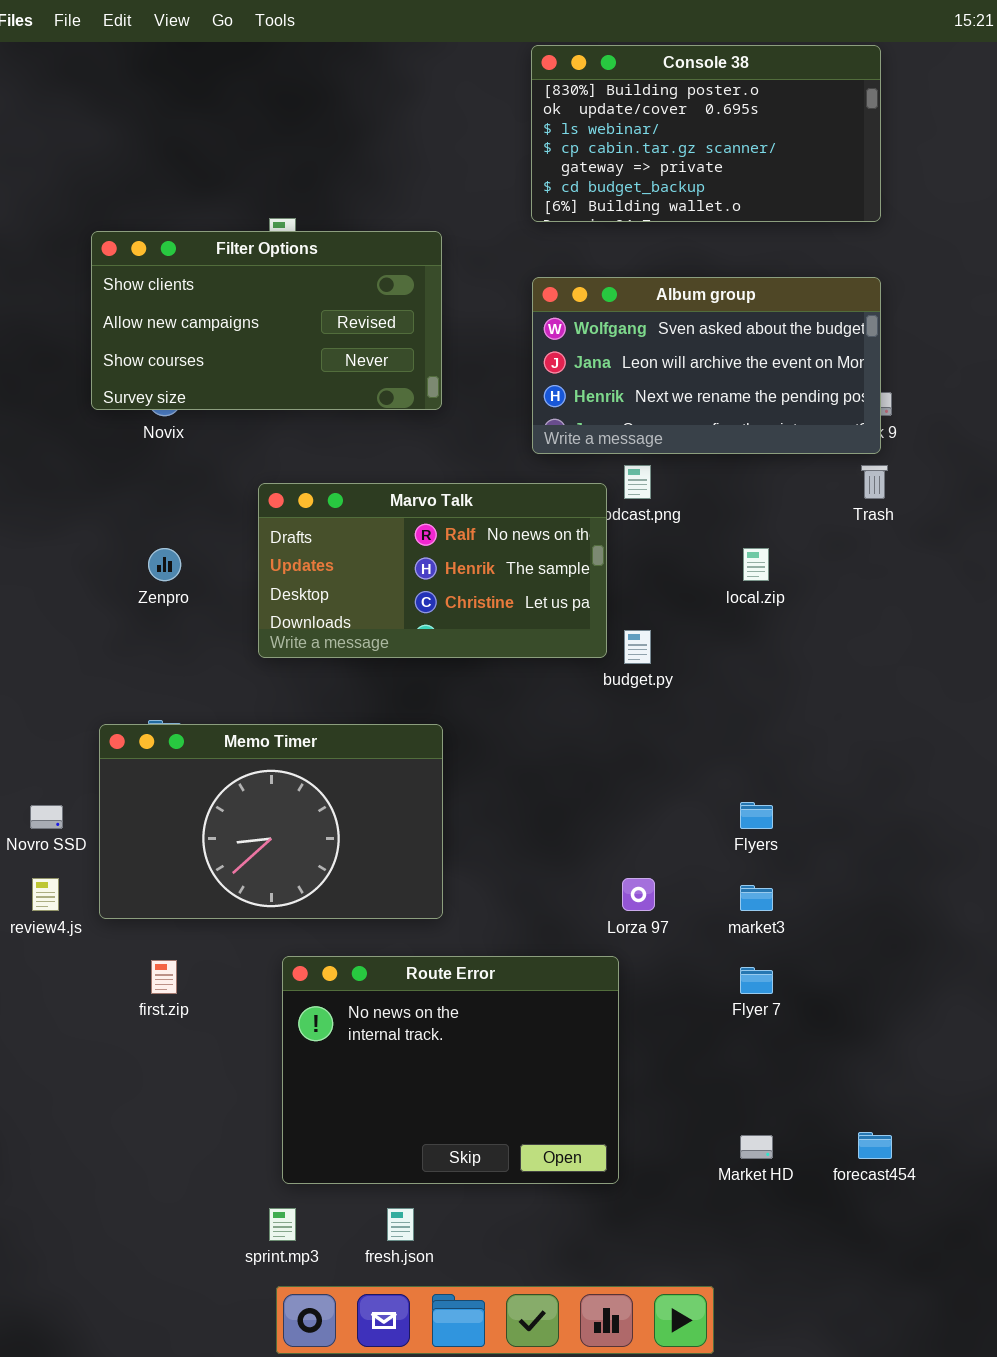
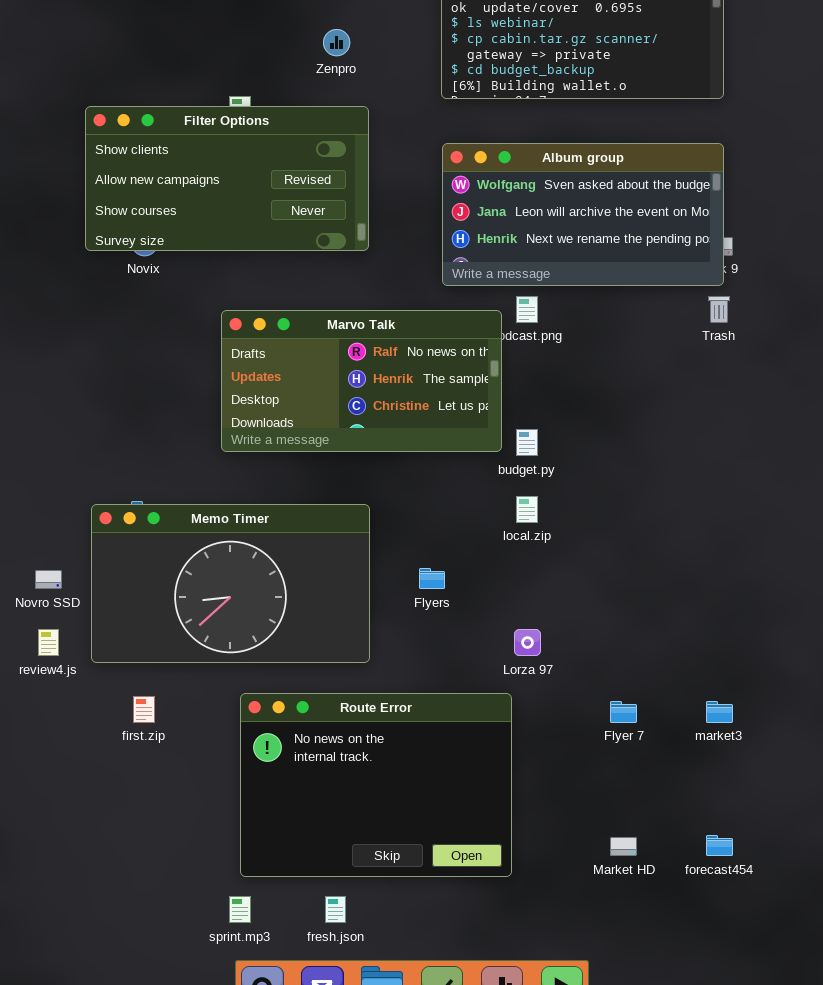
Zenpro: [148,548,181,581] -> [323,29,350,56], moved
local.zip: [743,548,769,581] -> [516,496,538,523], moved
Flyers: [740,802,773,829] -> [419,568,445,589], moved
market3: [740,885,773,911] -> [706,701,733,723], moved

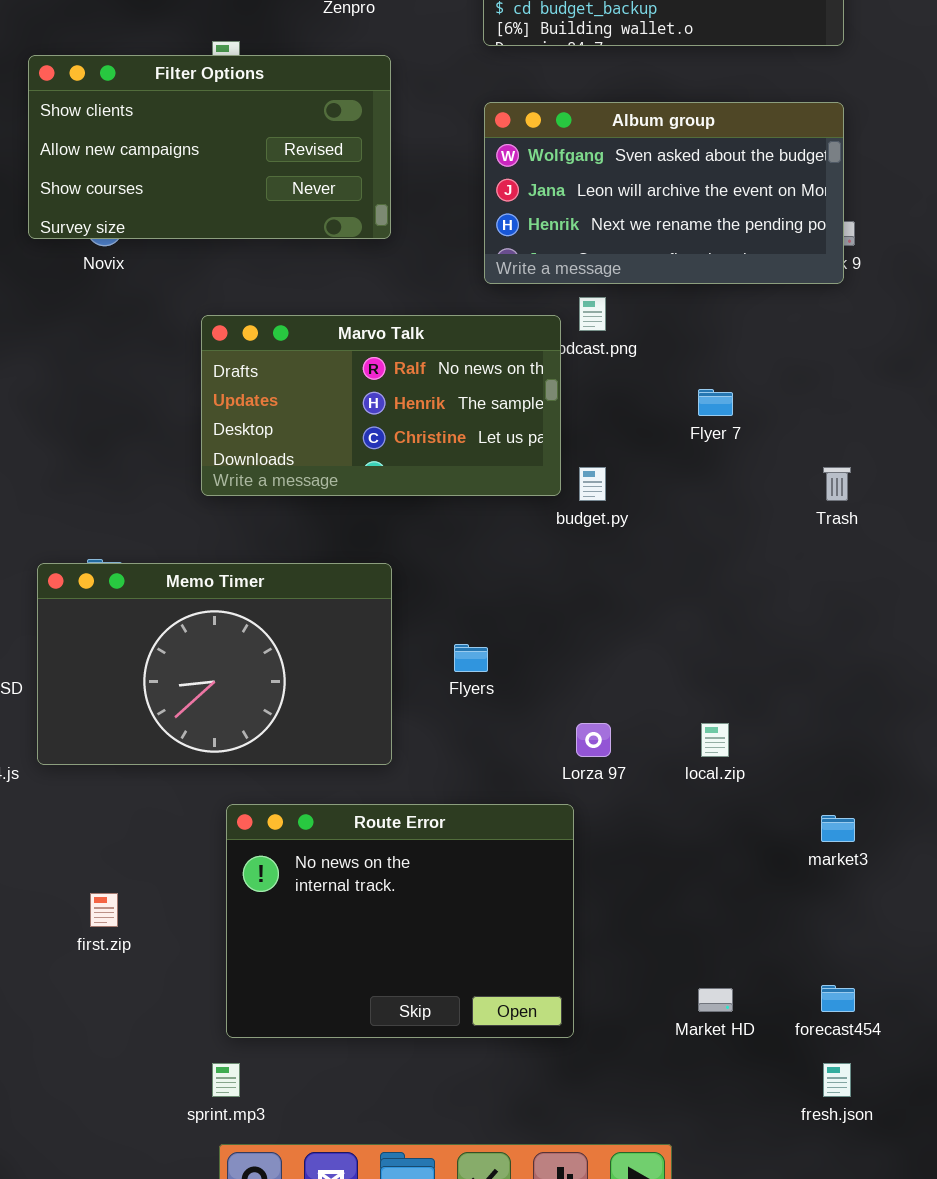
Trash: [708,296,730,323] -> [823,467,851,501], moved
local.zip: [516,496,538,523] -> [701,723,729,757], moved
first.zip: [133,696,155,723] -> [90,893,118,927], moved
Flyer 7: [610,701,637,723] -> [698,389,733,416], moved
fresh.json: [325,896,346,923] -> [823,1063,851,1097], moved

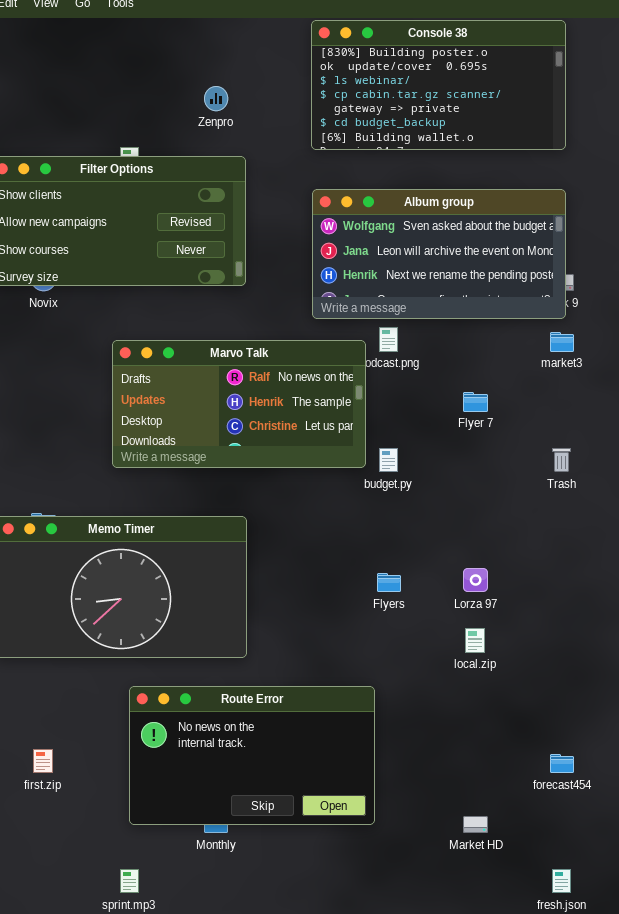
Flyers: [454,644,488,672] -> [377,573,401,592], moved
Lorza 97: [576,723,611,757] -> [463,568,488,592], moved
Route Error: [226,804,574,1038] -> [129,686,375,825], resized
market3: [821,815,855,842] -> [550,332,574,352], moved
forecast454: [821,985,855,1012] -> [550,754,574,773], moved

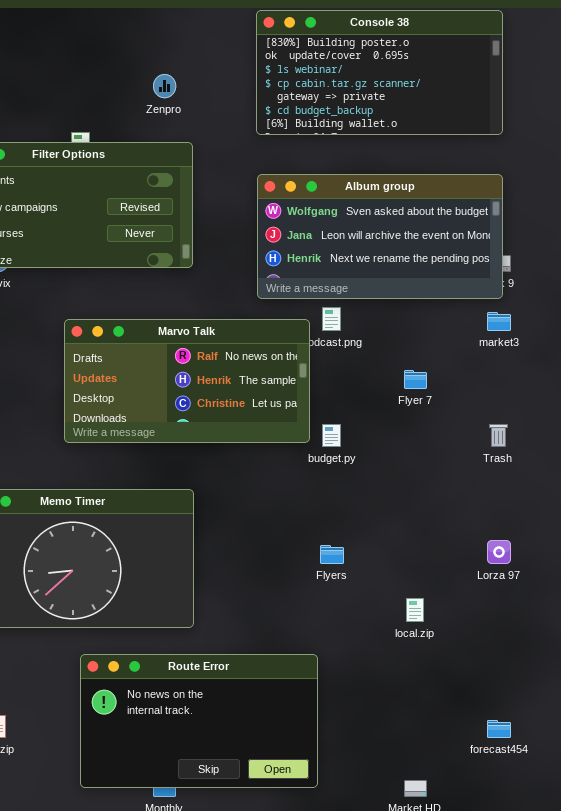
Lorza 97: [463,568,488,592] -> [487,540,511,564], moved

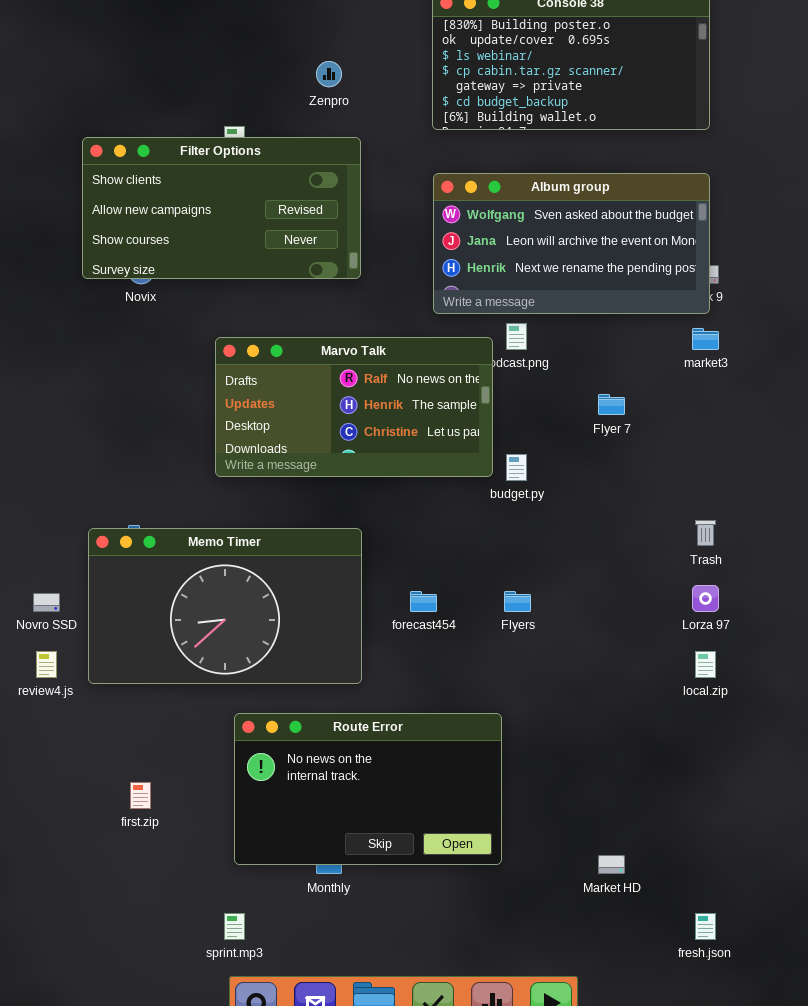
Trash: [489,424,508,447] -> [695,520,716,546], moved
local.zip: [406,598,424,622] -> [695,651,716,678], moved
forecast454: [487,720,511,738] -> [410,591,437,612], moved

